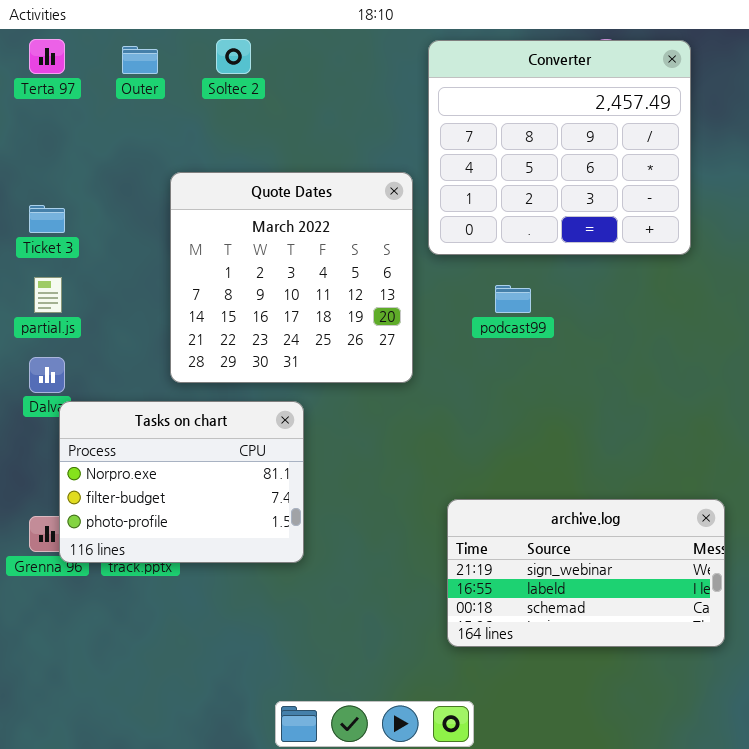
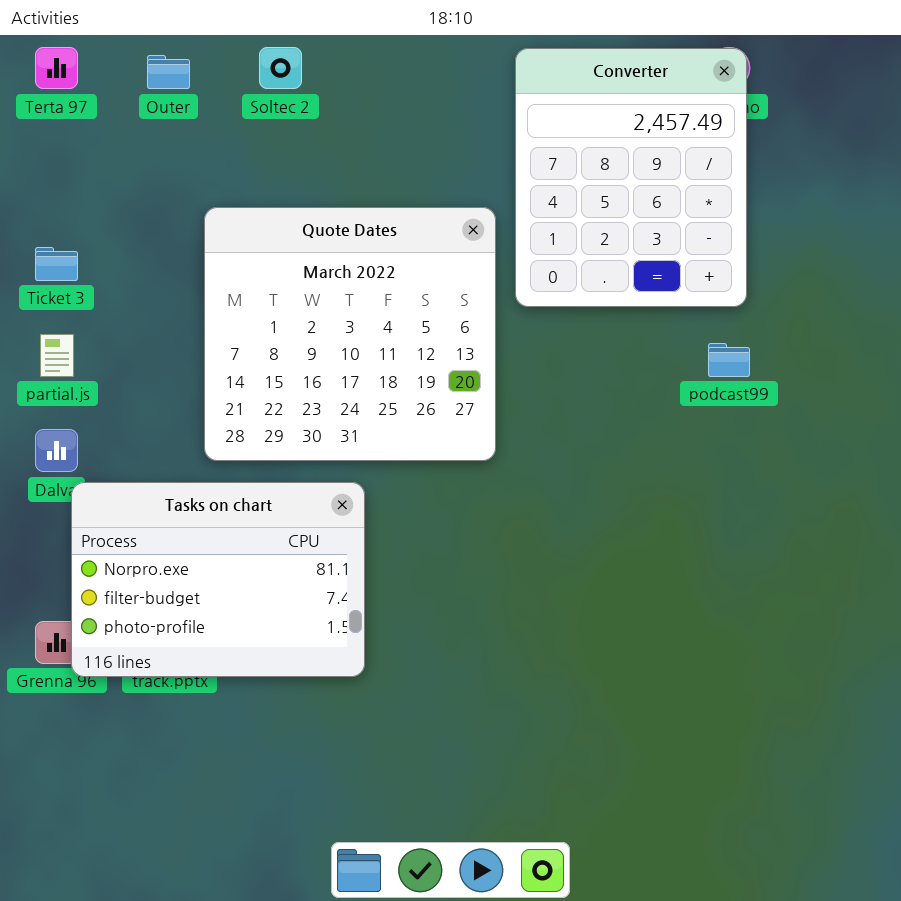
Converter: [428,40,691,255] -> [515,48,747,307], resized
podcast99: [495,285,531,313] -> [708,343,750,377], moved
archive.log: [447,499,725,647] -> none, closed

